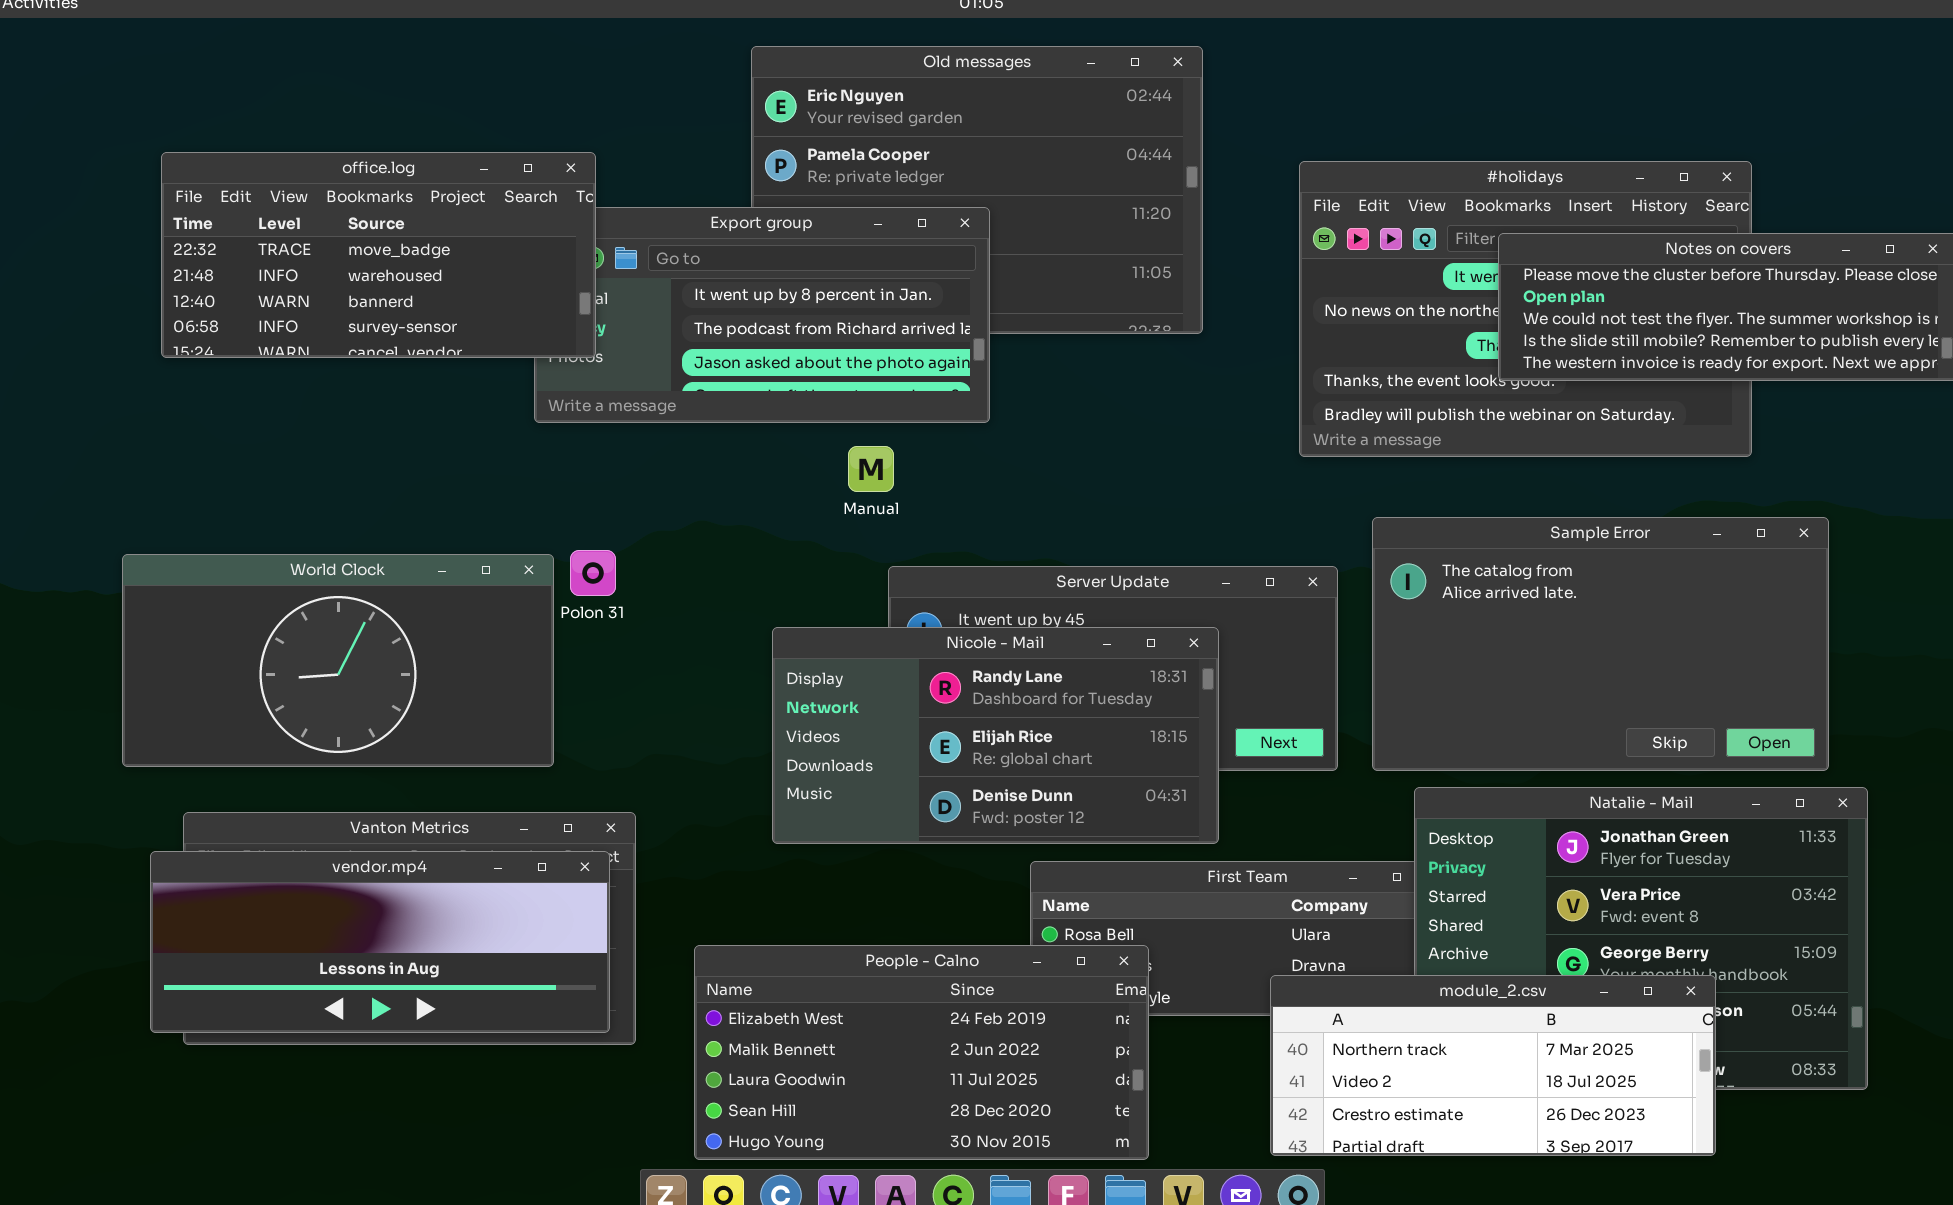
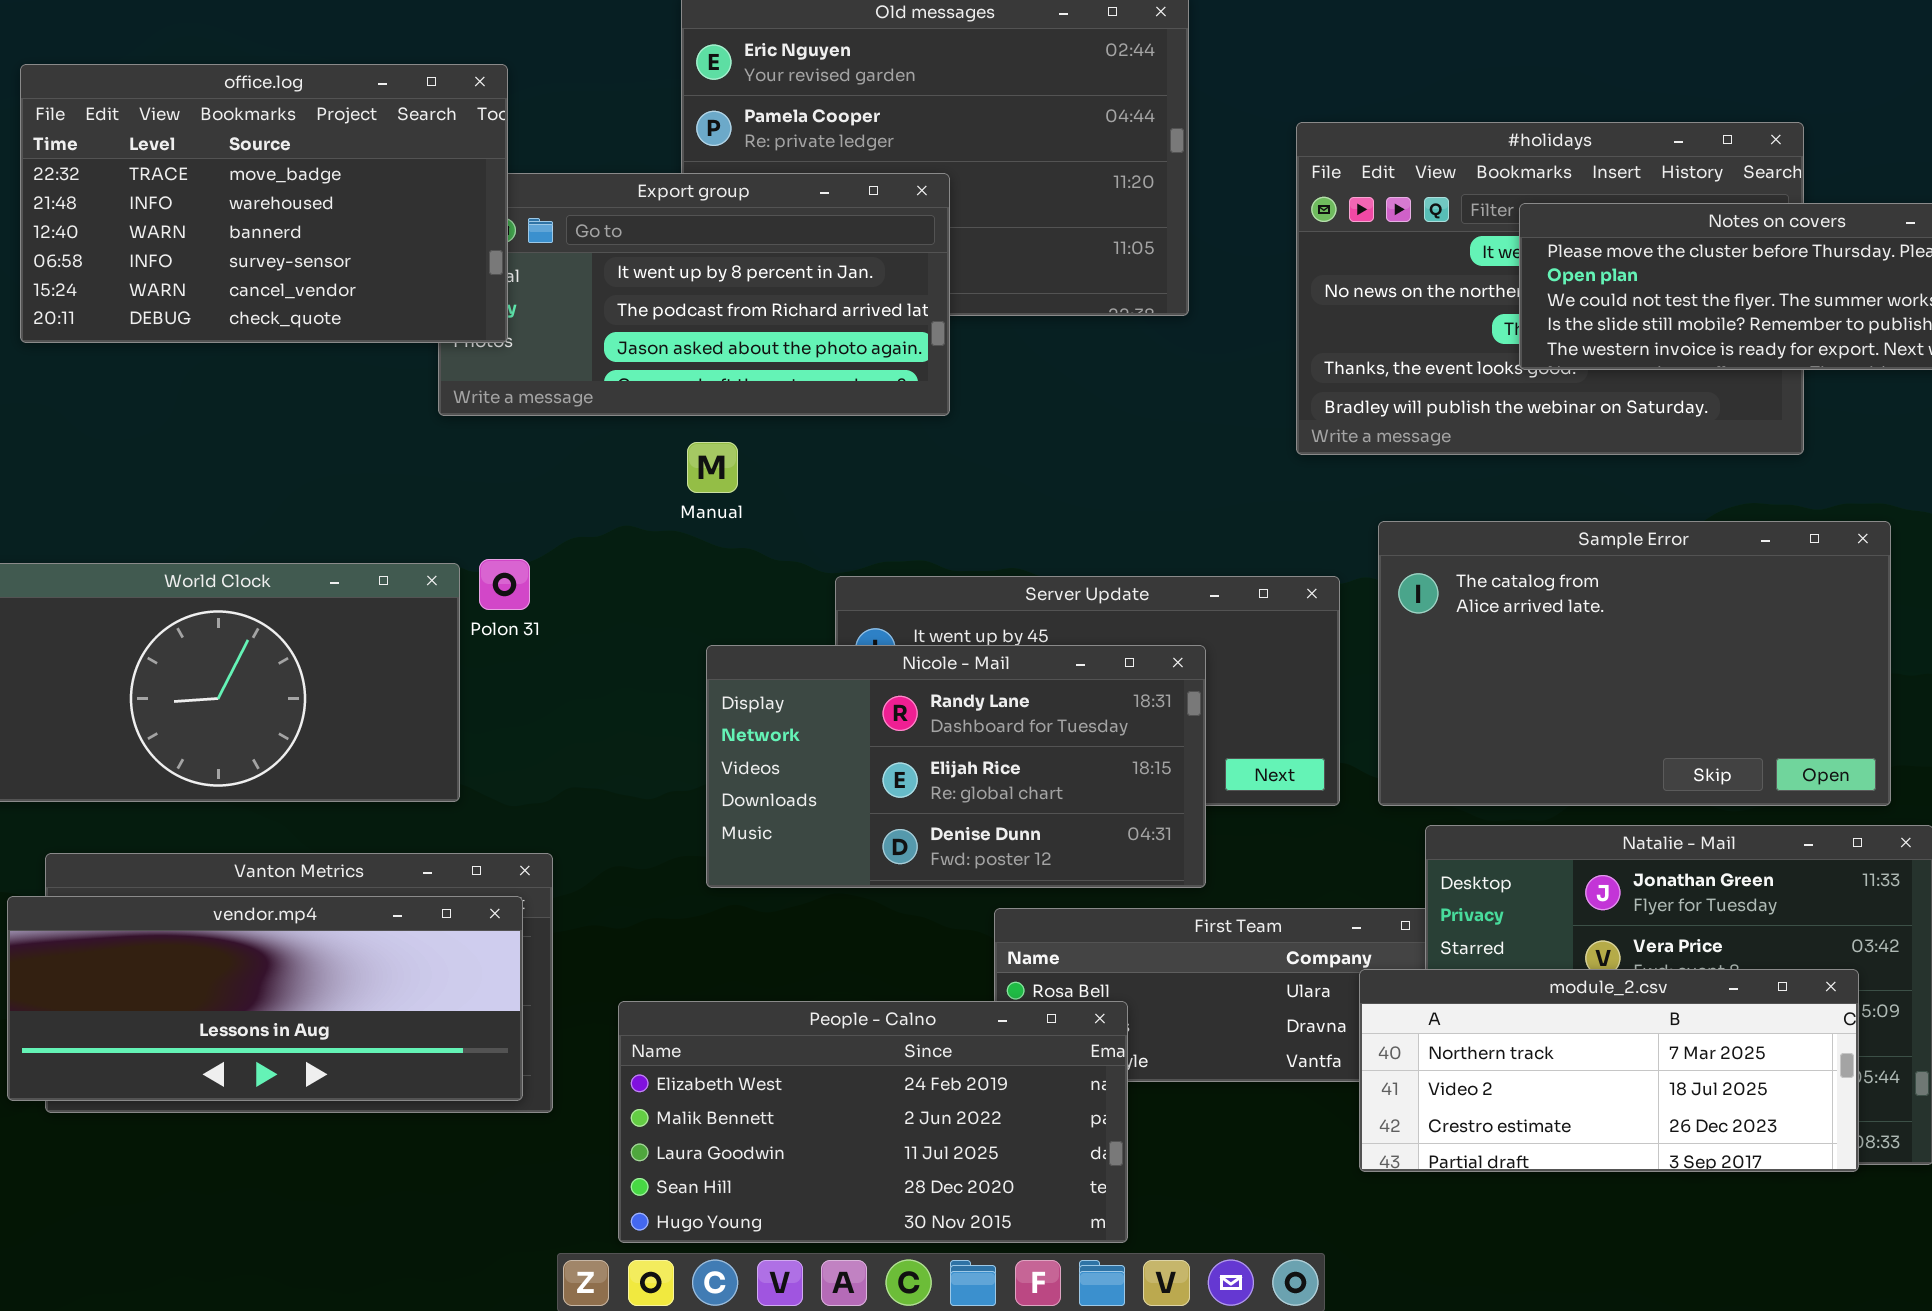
office.log: [161,152,596,358] -> [20,64,508,343], resized
Manual: [848,446,894,492] -> [687,442,738,493], moved
module_2.csv: [1270,975,1716,1156] -> [1359,969,1859,1172], moved

